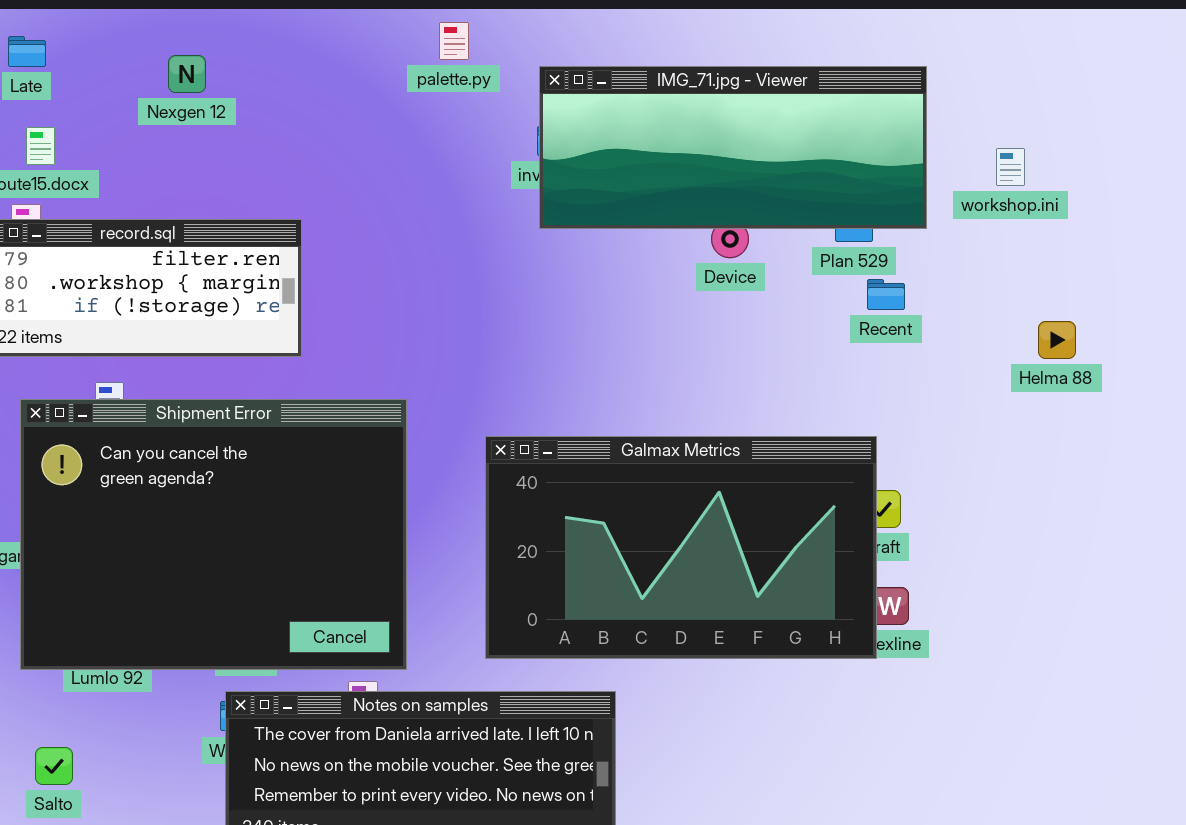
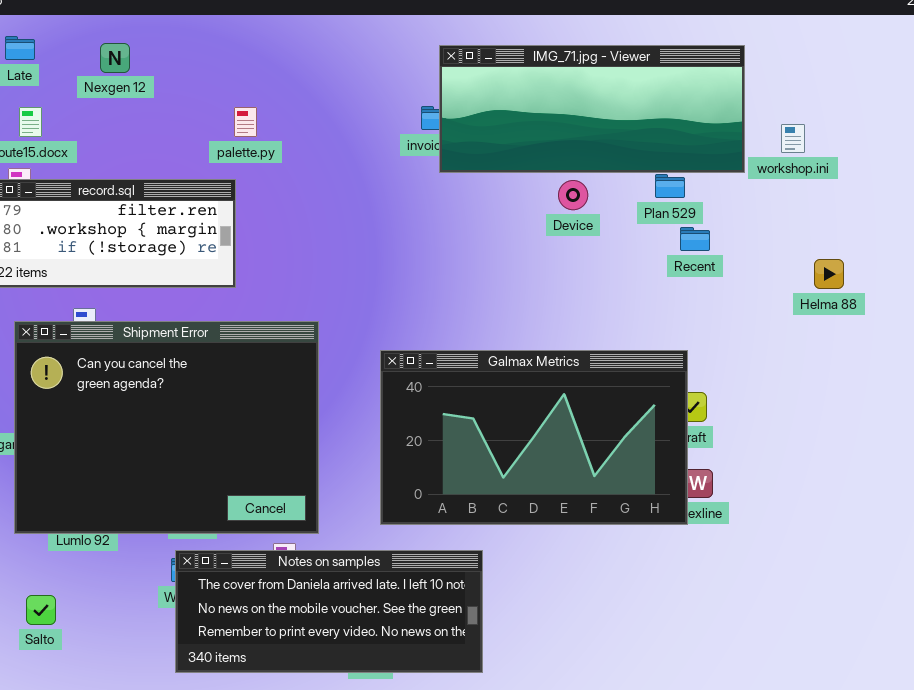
palette.py: [439,22,469,60] -> [234,107,257,137], moved
Nexgen 12: [168,55,206,93] -> [100,43,130,73], moved
IMG_71.jpg - Viewer: [539,66,927,229] -> [439,45,745,173], moved

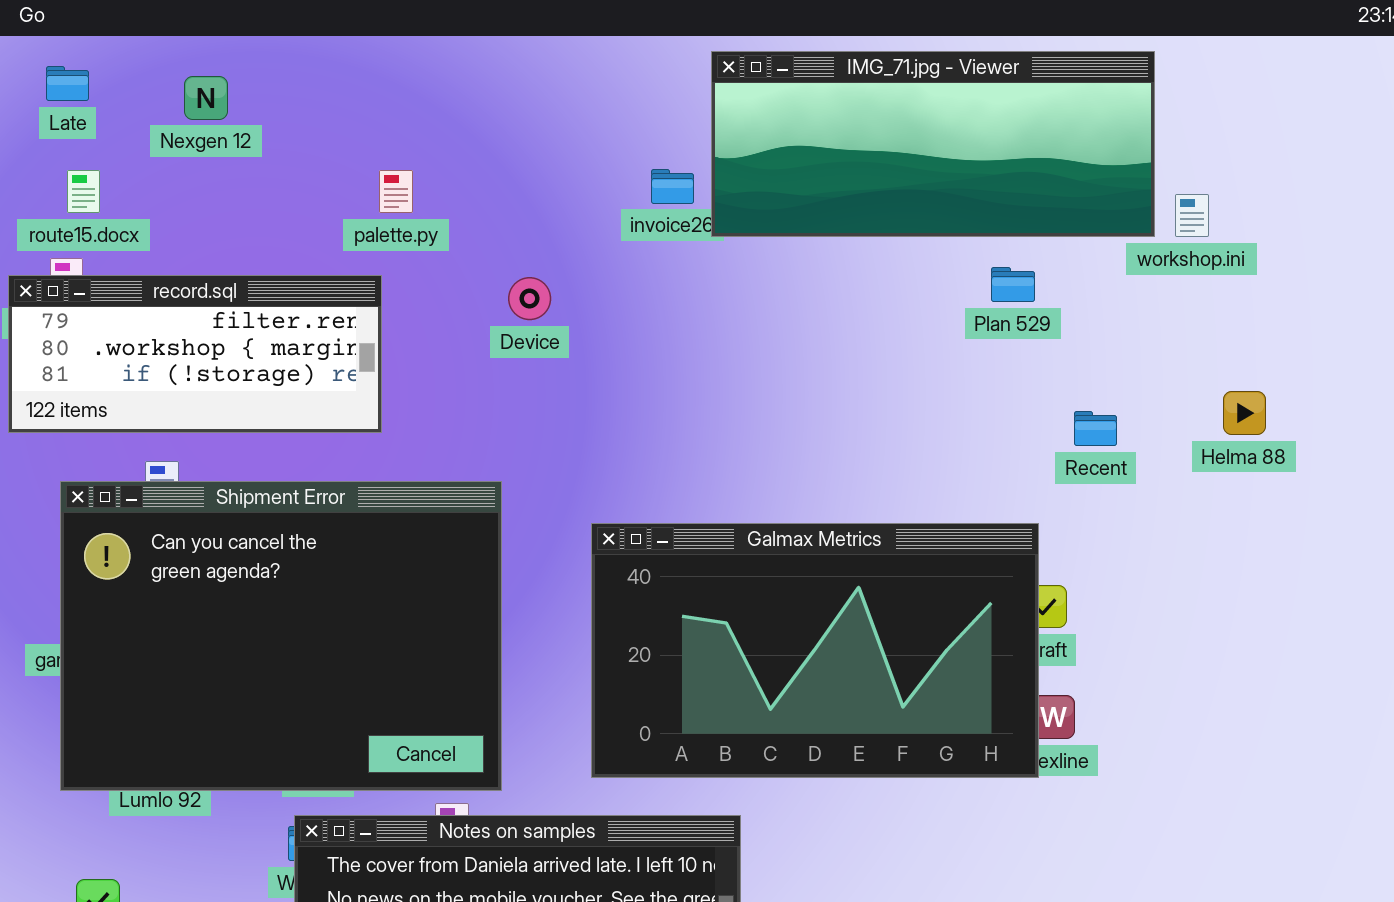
IMG_71.jpg - Viewer: [439,45,745,173] -> [711,51,1155,237], moved
Device: [558,180,588,210] -> [508,277,551,320], moved
Recent: [680,227,710,251] -> [1074,411,1117,446], moved

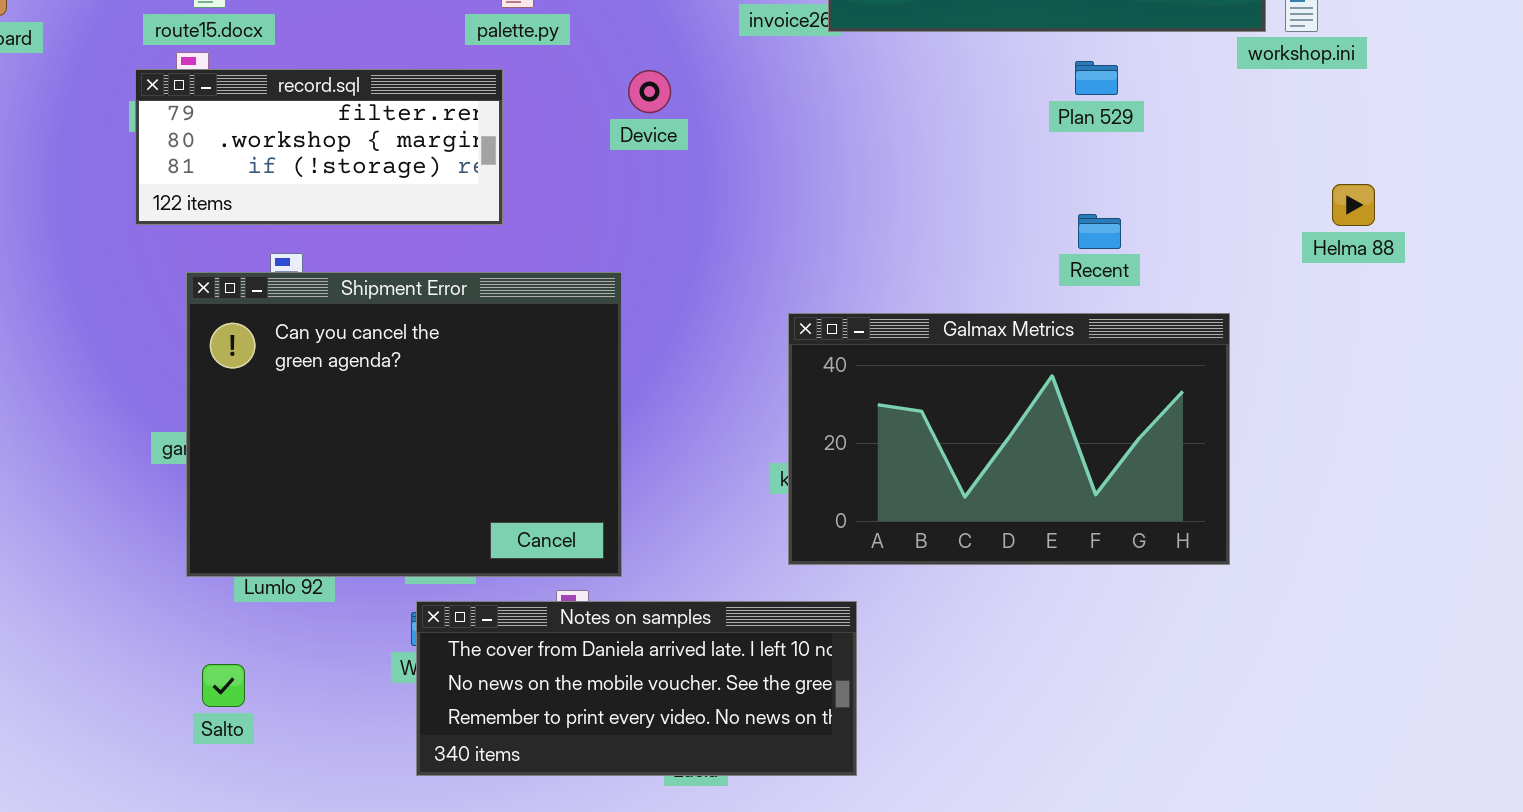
Plan 529: [991,267,1035,302] -> [1075,61,1118,95], moved
Recent: [1074,411,1117,446] -> [1078,214,1121,249], moved
Galmax Metrics: [591,523,1039,778] -> [788,313,1230,565], moved

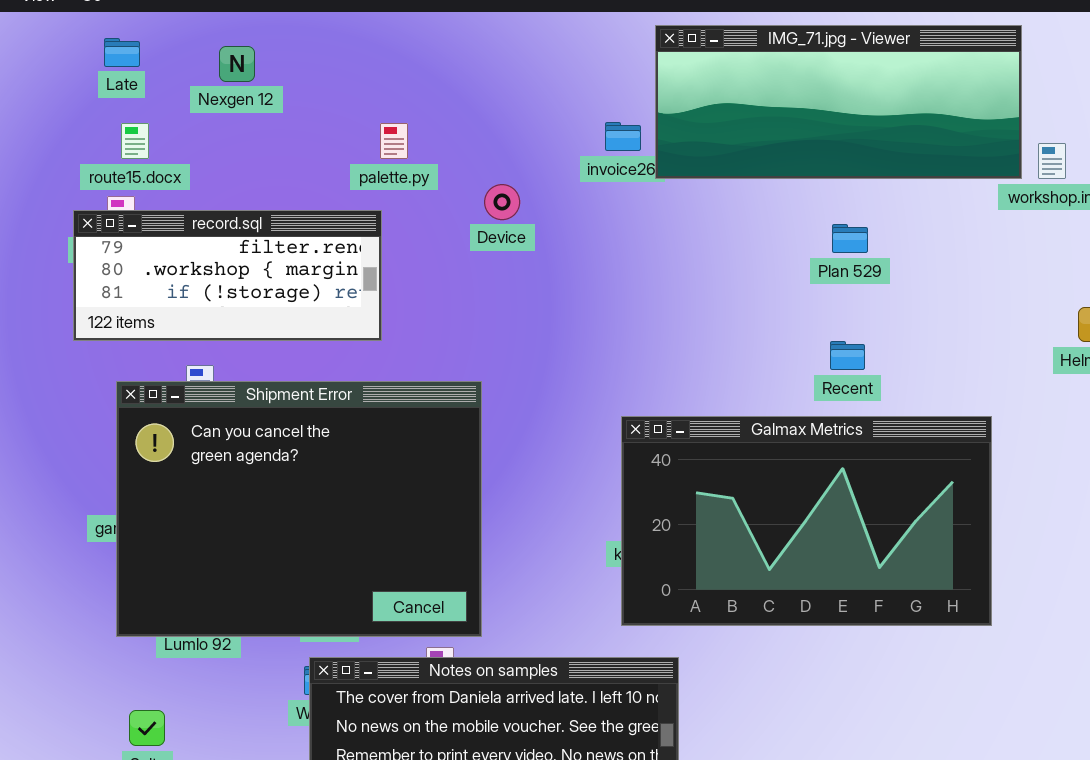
Plan 529: [1075,61,1118,95] -> [832,224,868,253], moved
Device: [628,70,671,113] -> [484,184,520,220], moved
Recent: [1078,214,1121,249] -> [830,341,865,370], moved

